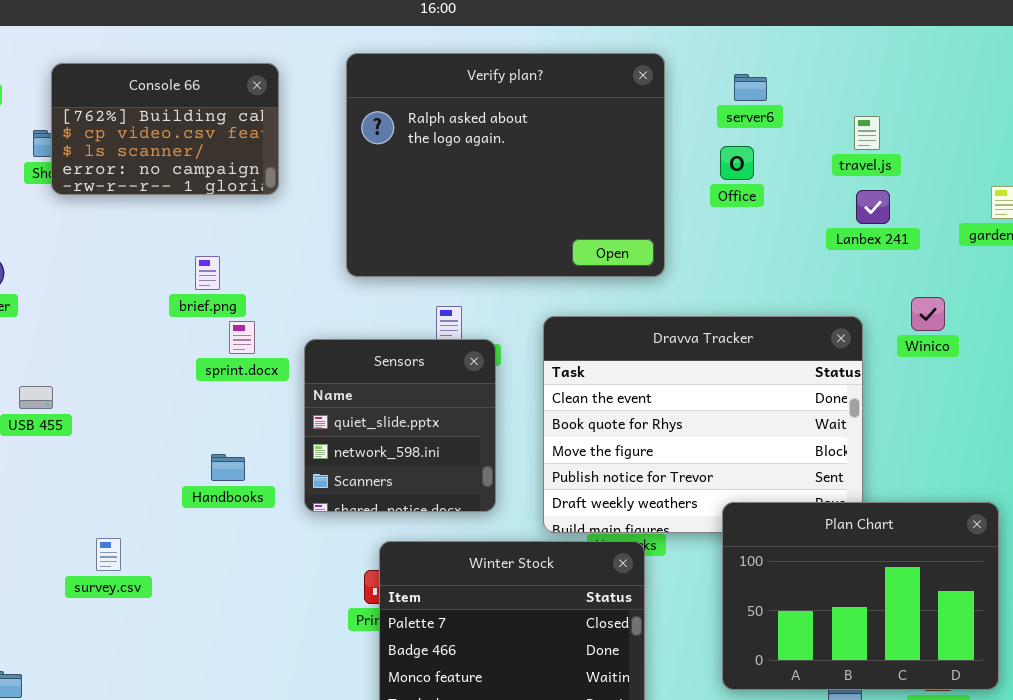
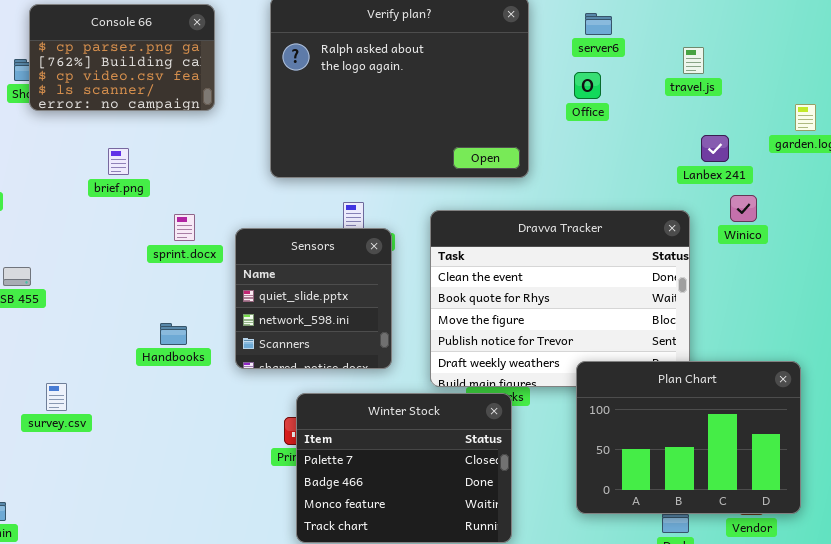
Console 66: [51,63,279,195] -> [29,4,215,111], scrolled up 1 row
Lanbex 241: [856,190,890,224] -> [701,135,729,162], moved
brief.png: [195,256,220,290] -> [108,148,129,175], moved
survey.csv: [96,538,121,571] -> [46,383,67,411], moved

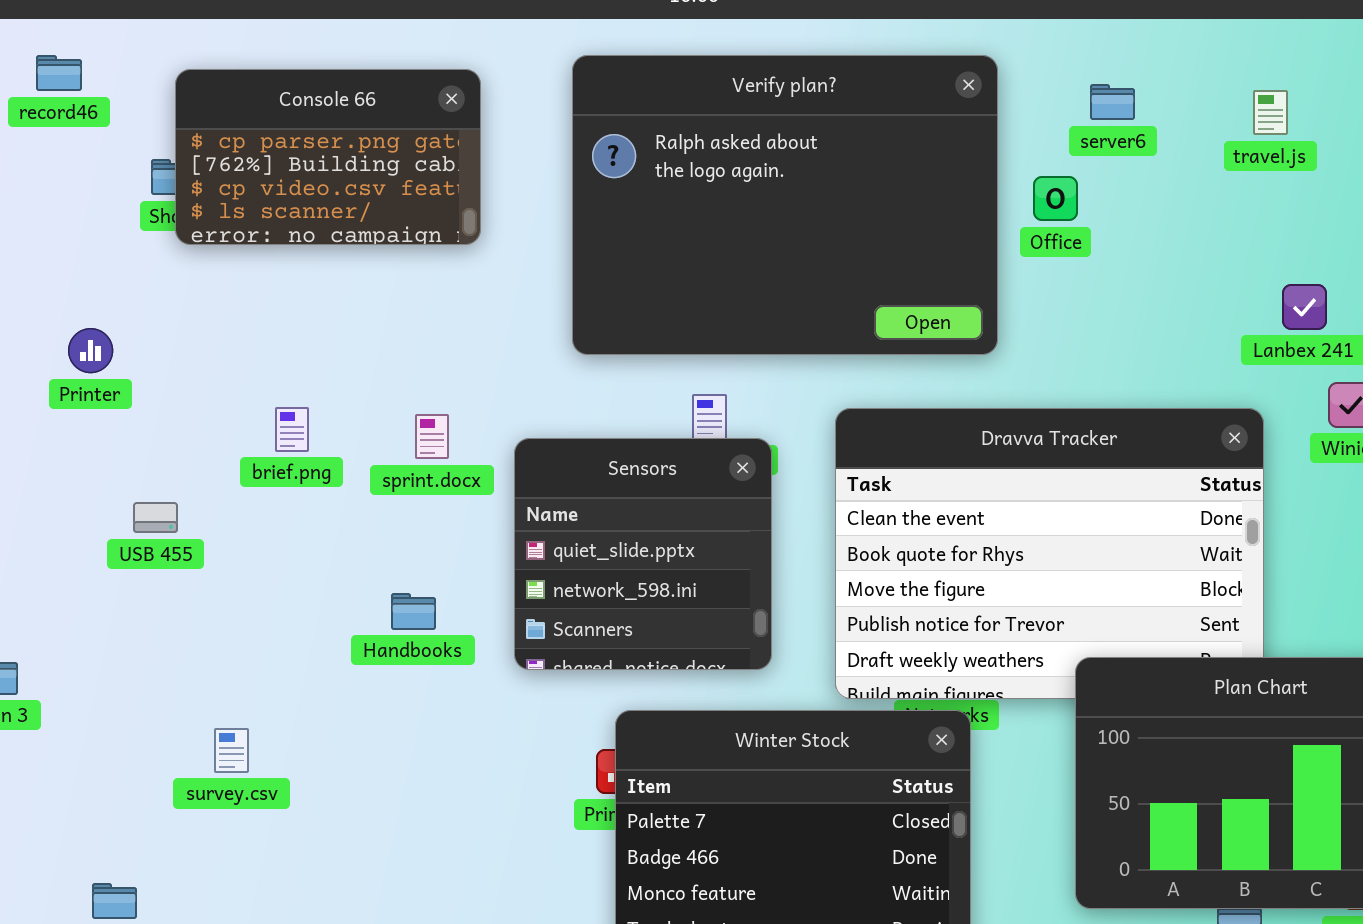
travel.js: [683,47,704,74] -> [1253,90,1288,135], moved
Office: [574,72,601,99] -> [1033,176,1078,221], moved
brief.png: [108,148,129,175] -> [275,407,309,452], moved
survey.csv: [46,383,67,411] -> [214,728,249,773], moved

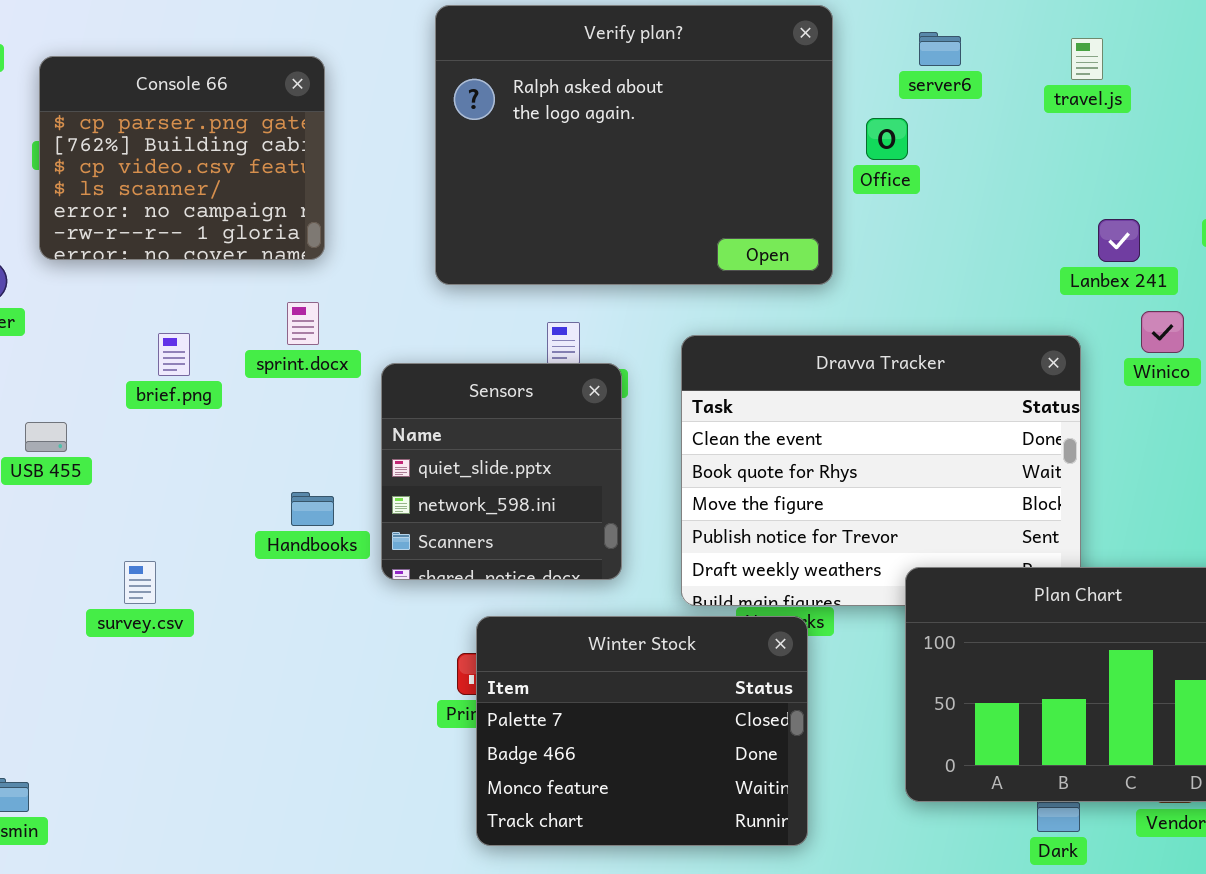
Console 66: [175,69,481,245] -> [39,56,325,260], moved, resized
sprint.docx: [415,414,449,459] -> [287,302,319,345], moved
Handbooks: [391,593,436,630] -> [291,492,334,526], moved
survey.csv: [214,728,249,773] -> [124,561,156,604], moved

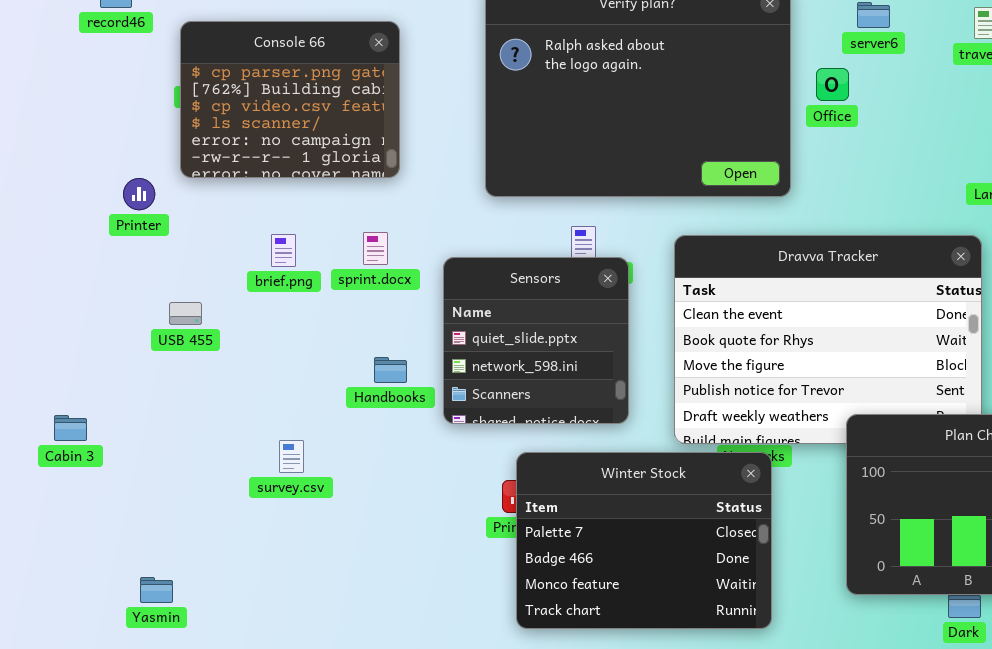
sprint.docx: [287,302,319,345] -> [363,232,388,265], moved
survey.csv: [124,561,156,604] -> [279,440,304,473], moved

